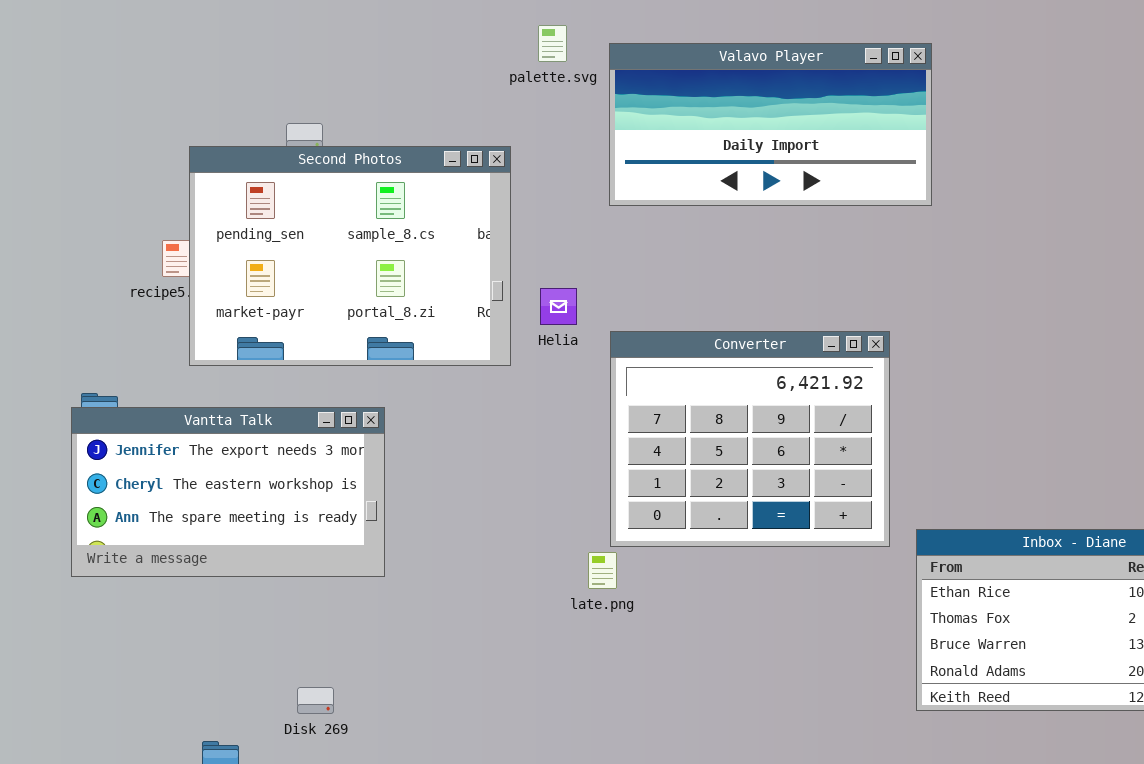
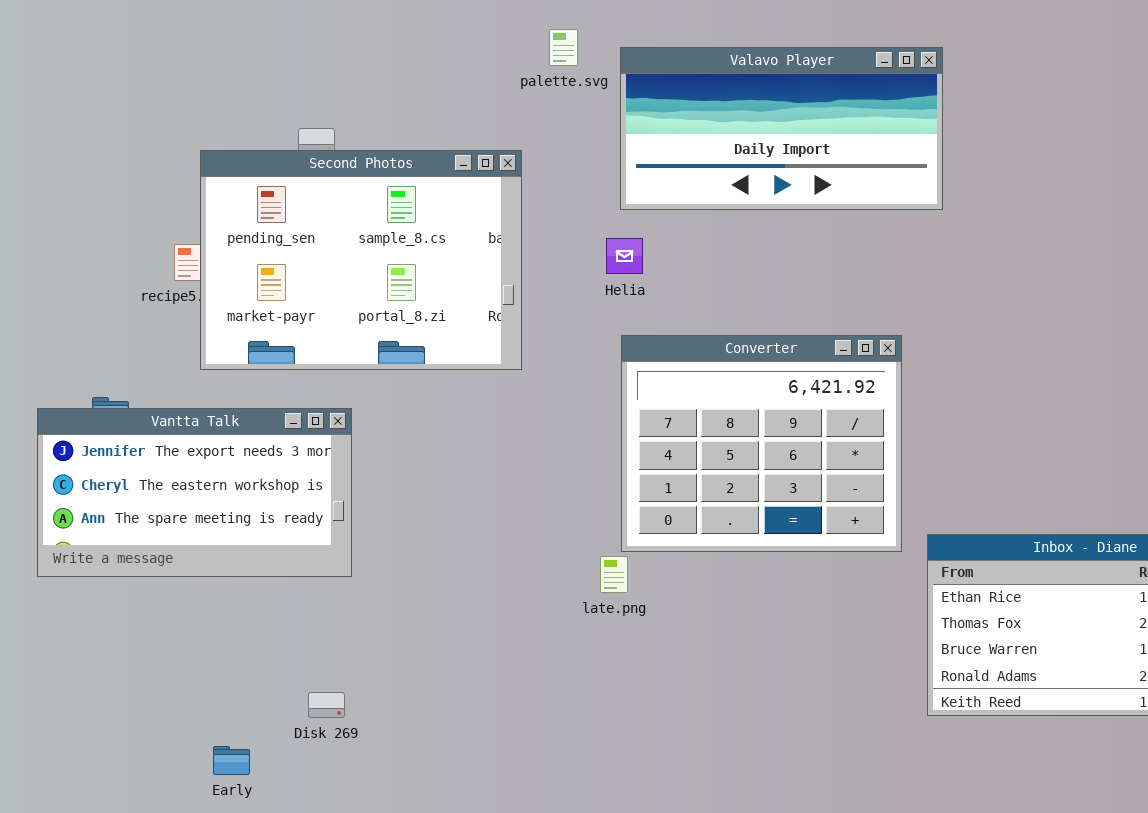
Helia: [540,288,577,325] -> [606,238,643,274], moved
Vantta Talk: [71,407,385,577] -> [37,408,352,577], moved

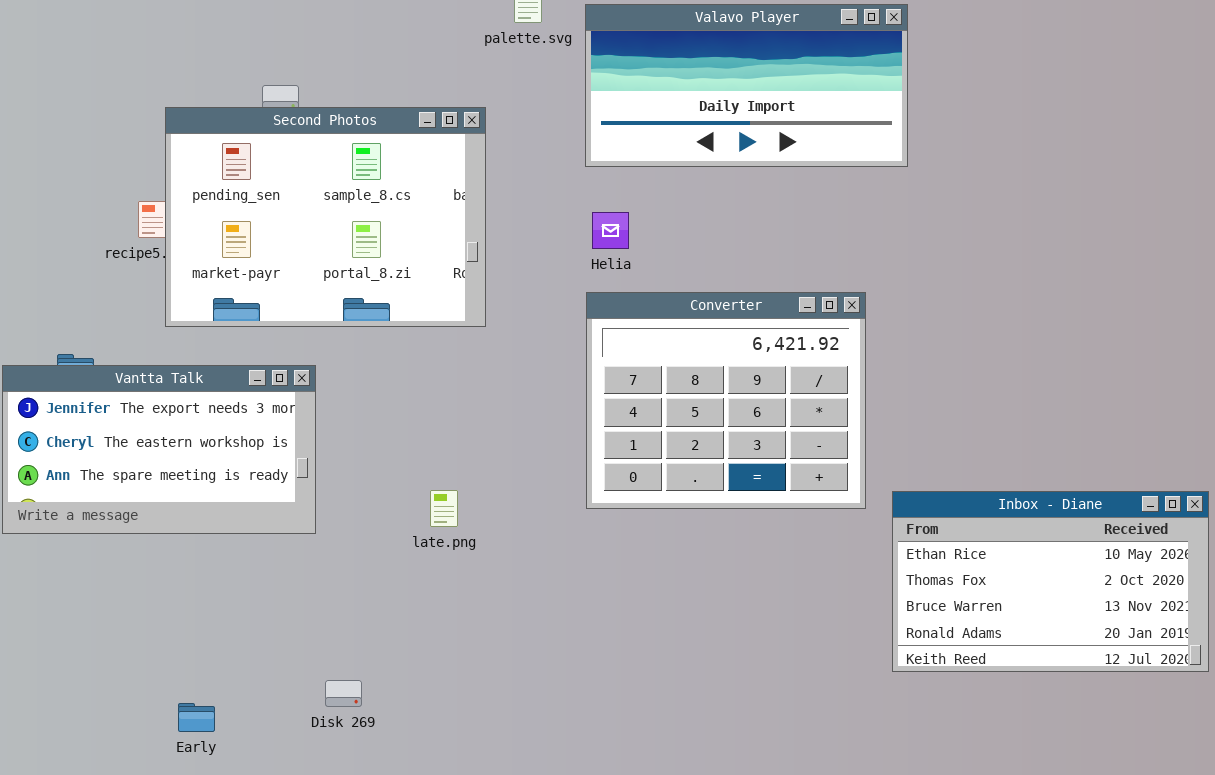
Helia: [606,238,643,274] -> [592,212,629,249], moved
late.png: [600,556,628,593] -> [430,490,458,527], moved
Disk 269: [308,692,345,718] -> [325,680,362,707], moved

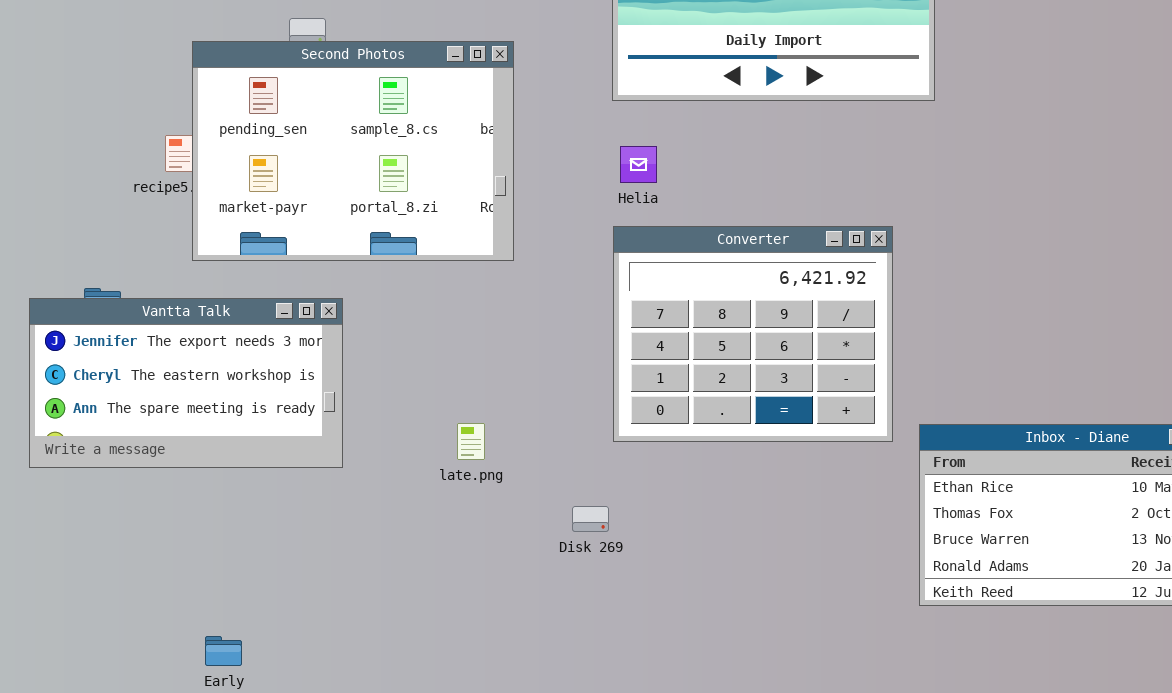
Disk 269: [325,680,362,707] -> [572,506,609,532], moved

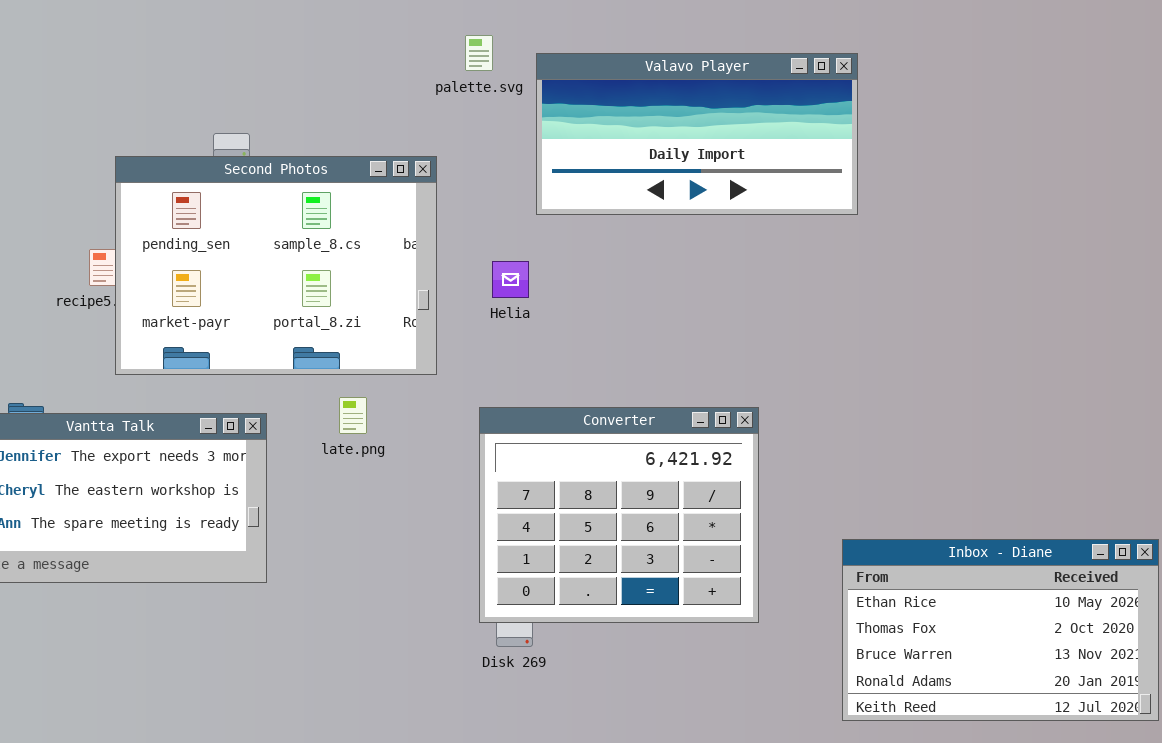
Helia: [620,146,657,183] -> [492,261,529,298], moved
Converter: [613,226,893,442] -> [479,407,759,623], moved
late.png: [457,423,485,460] -> [339,397,367,434], moved

